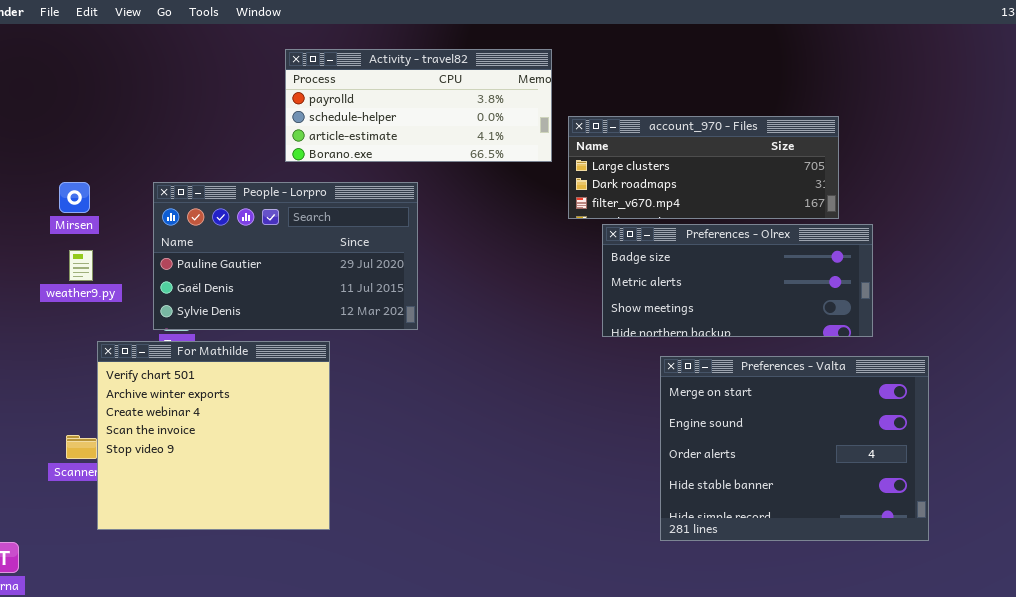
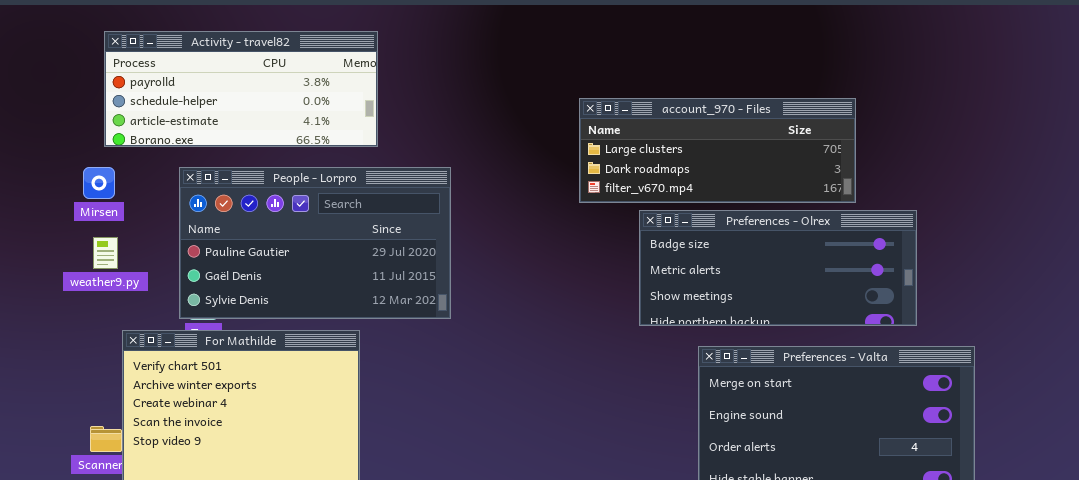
Activity - travel82: [285,49,552,162] -> [104,31,378,147], moved
account_970 - Files: [568,116,839,219] -> [579,98,856,203], moved

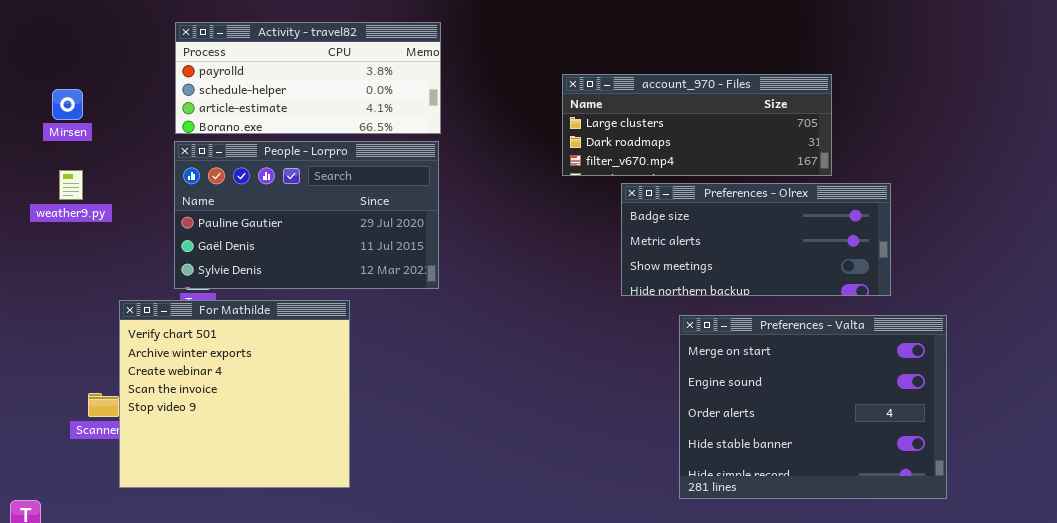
Activity - travel82: [104,31,378,147] -> [175,22,441,134], moved
Mirsen: [83,167,115,199] -> [52,89,83,120], moved
weather9.py: [93,237,118,269] -> [59,170,83,200], moved

